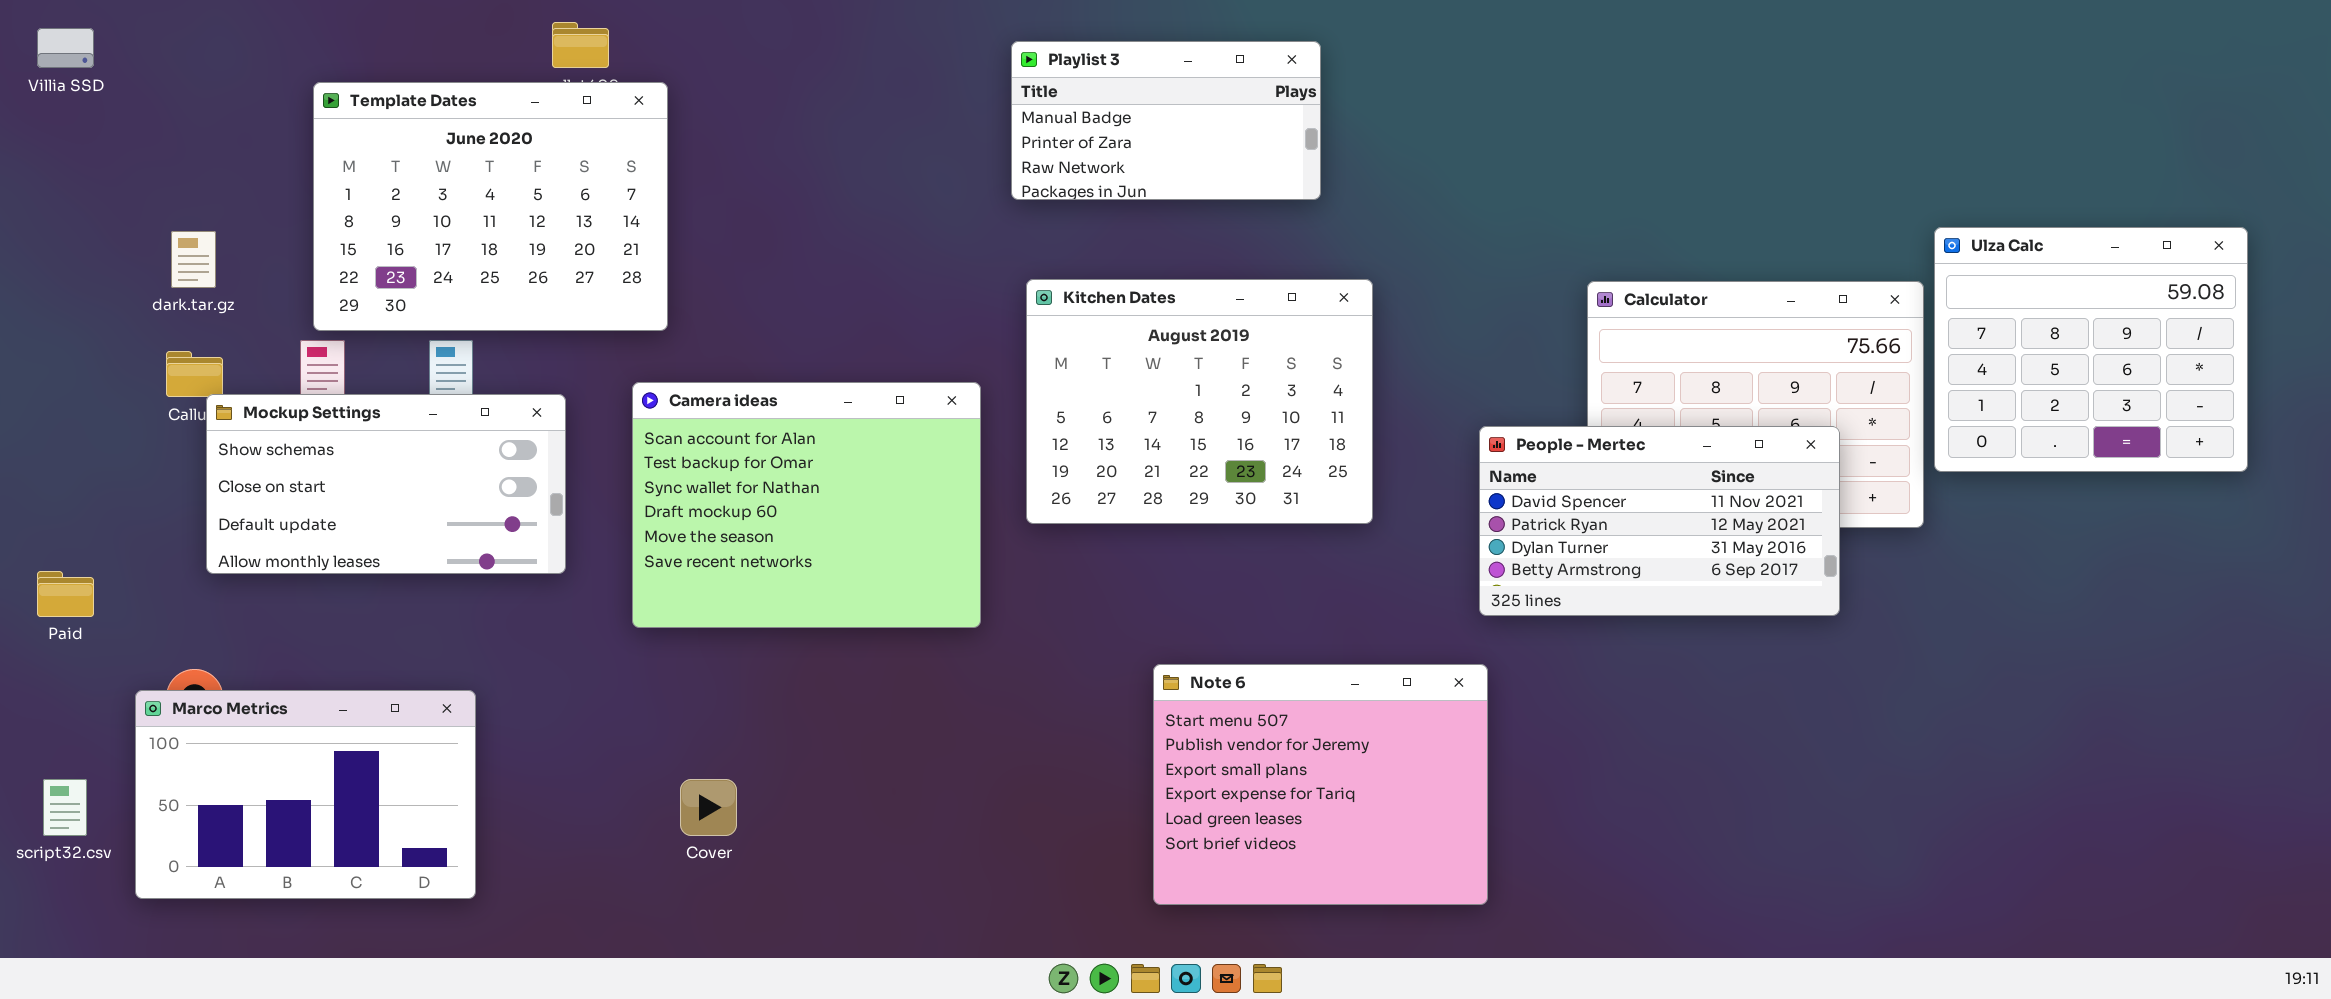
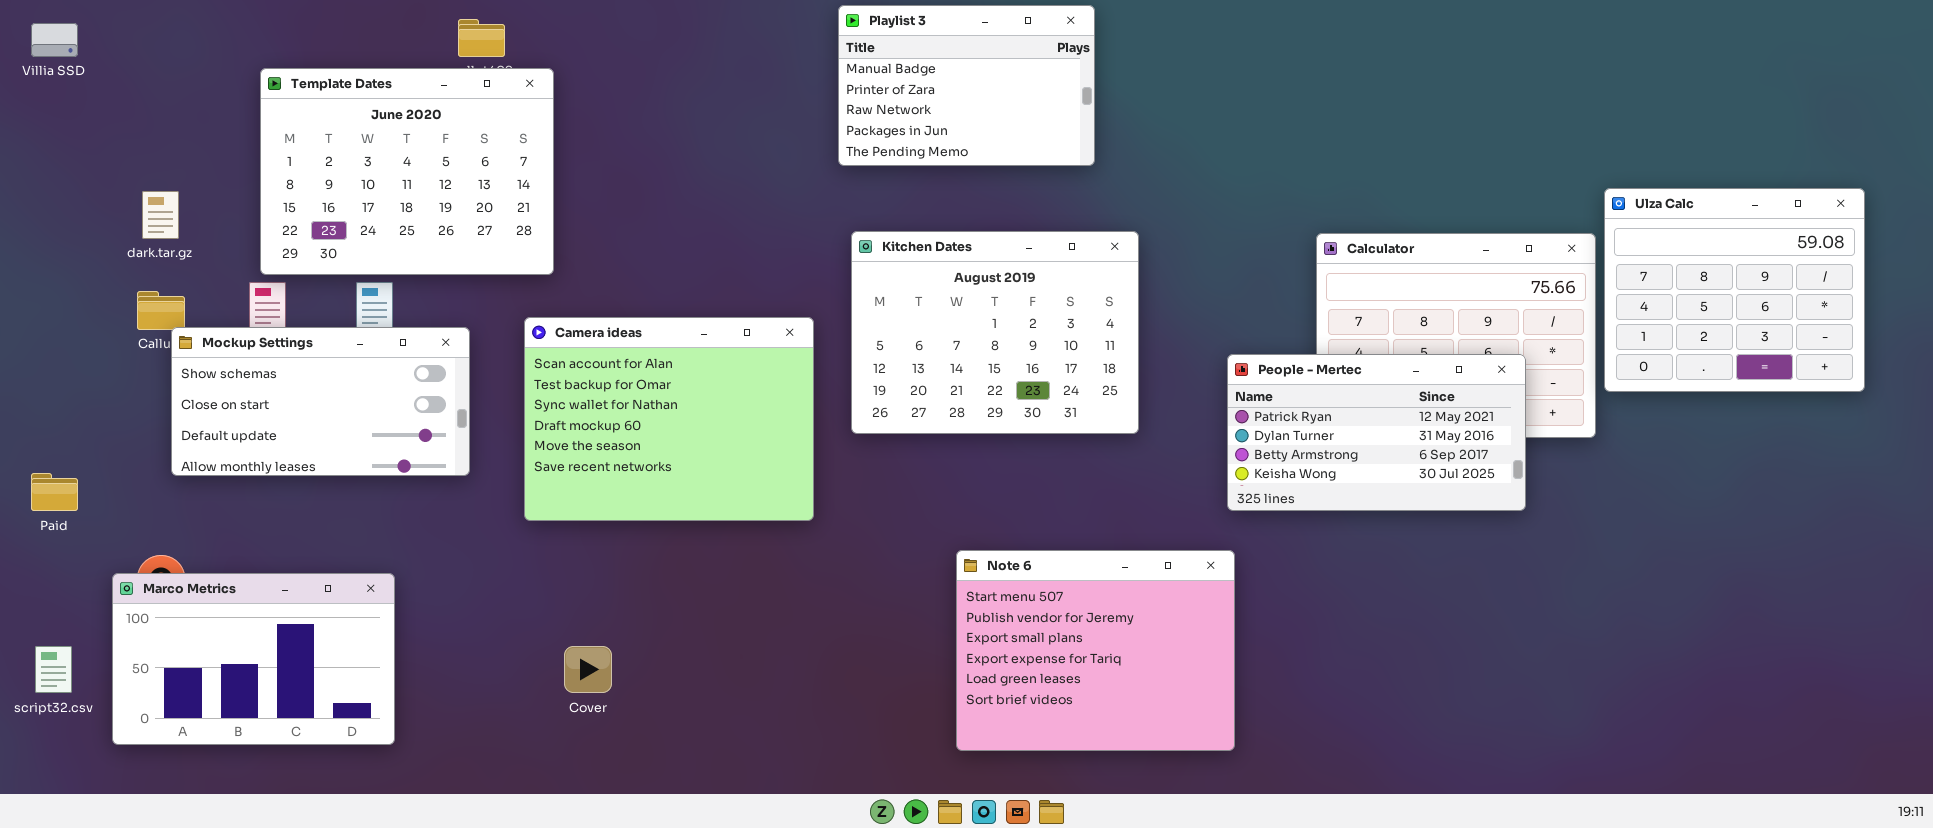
Playlist 3: [1011,41,1321,200] -> [838,5,1095,166], resized
People - Mertec: [1479,426,1840,616] -> [1227,354,1526,511], scrolled down 1 row

